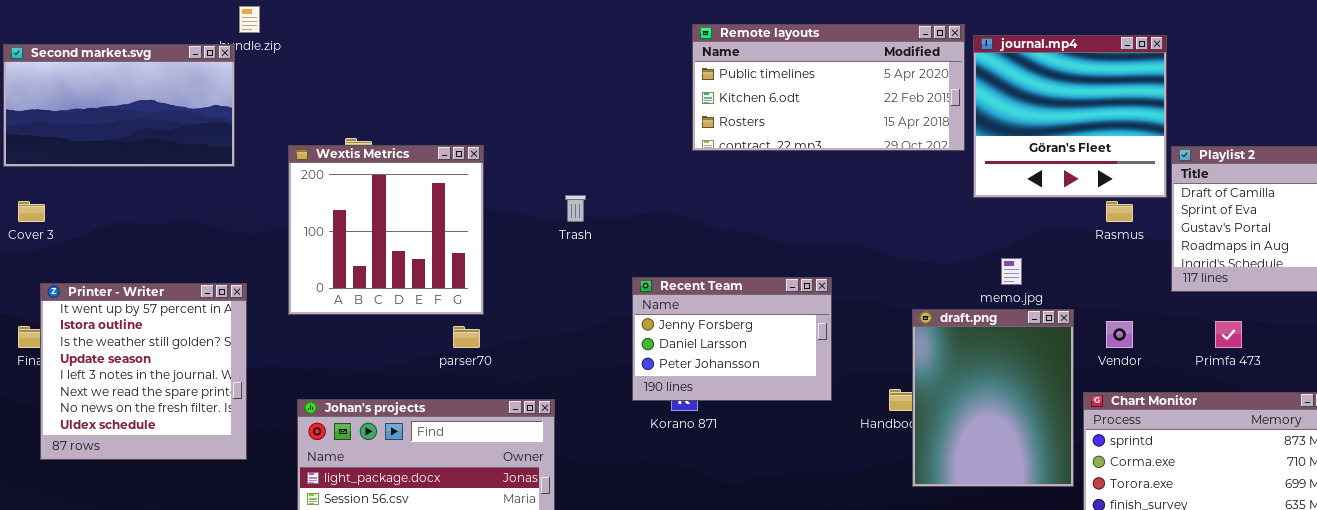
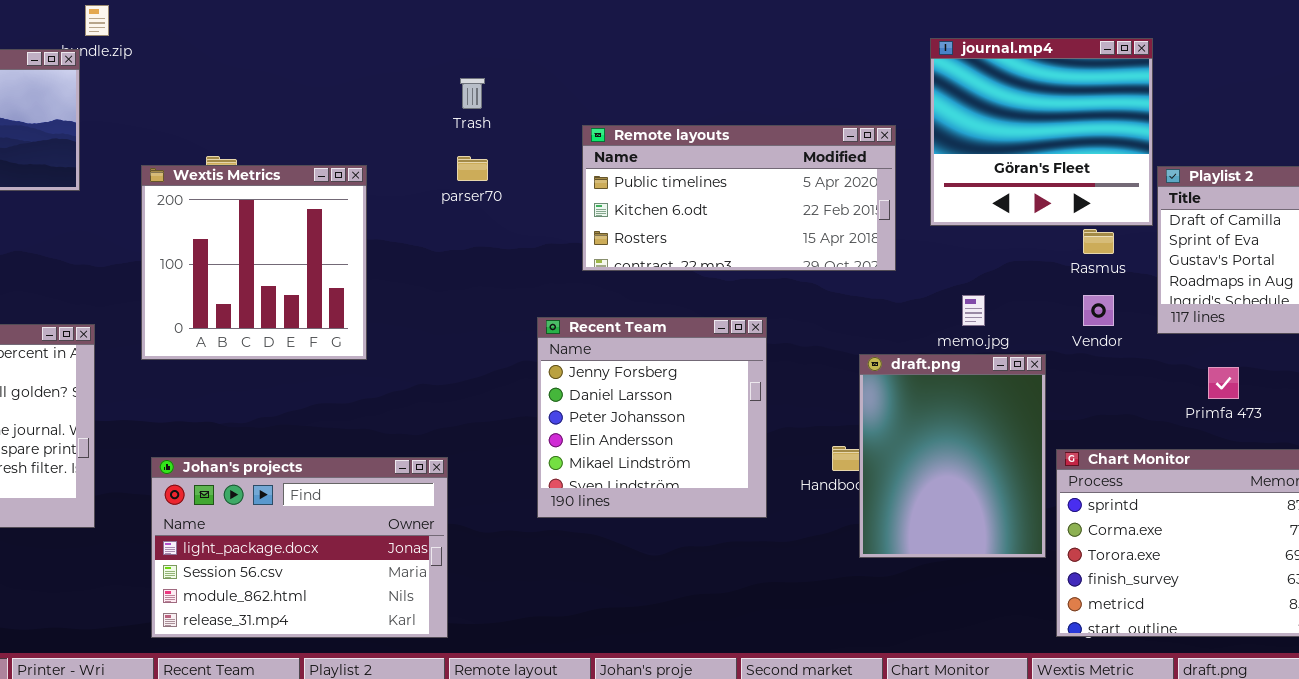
Remote layouts: [692,24,965,151] -> [582,125,896,271], moved
Trash: [565,195,586,222] -> [460,78,485,109], moved
Recent Team: [632,277,832,401] -> [537,317,767,518], resized
Vendor: [1106,321,1133,348] -> [1083,295,1114,326], moved
parser70: [453,326,480,348] -> [457,156,488,181], moved

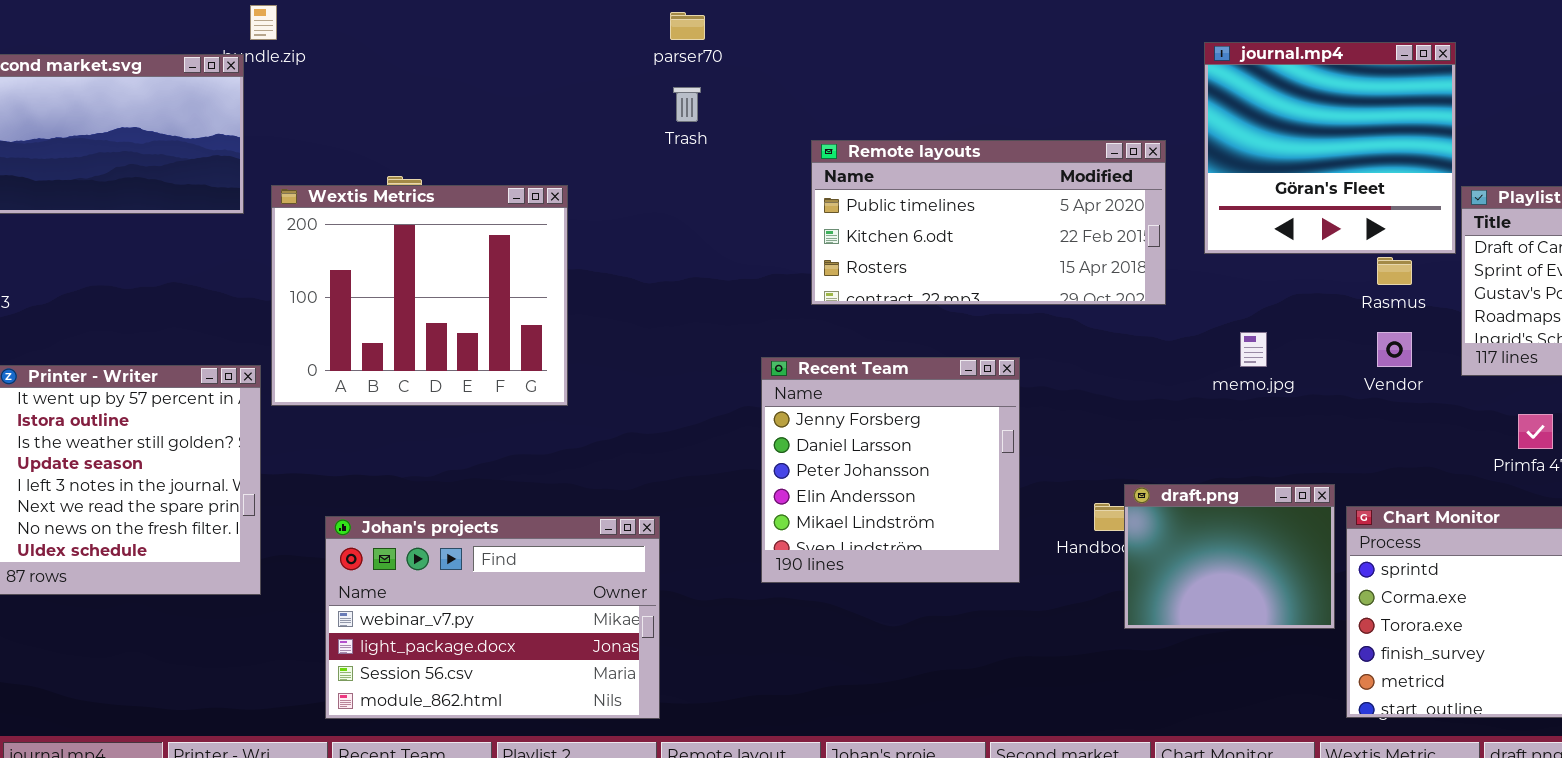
parser70: [457,156,488,181] -> [670,12,705,40], moved
Wextis Metrics: [141,165,367,360] -> [271,185,568,406], resized
draft.png: [859,354,1046,558] -> [1124,484,1335,629], resized
Johan's projects: [151,457,448,638] -> [325,516,660,719], scrolled up 1 row

